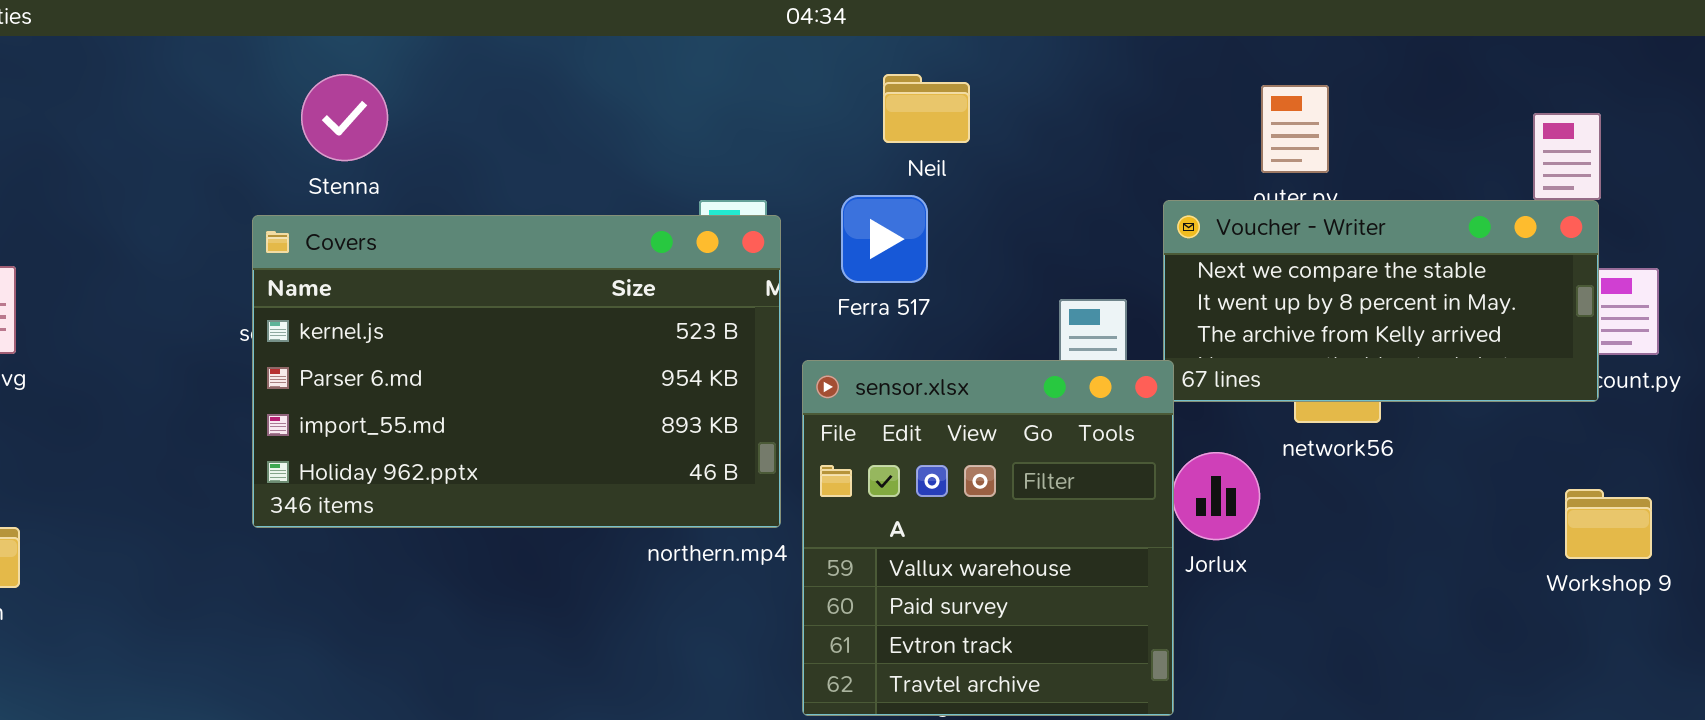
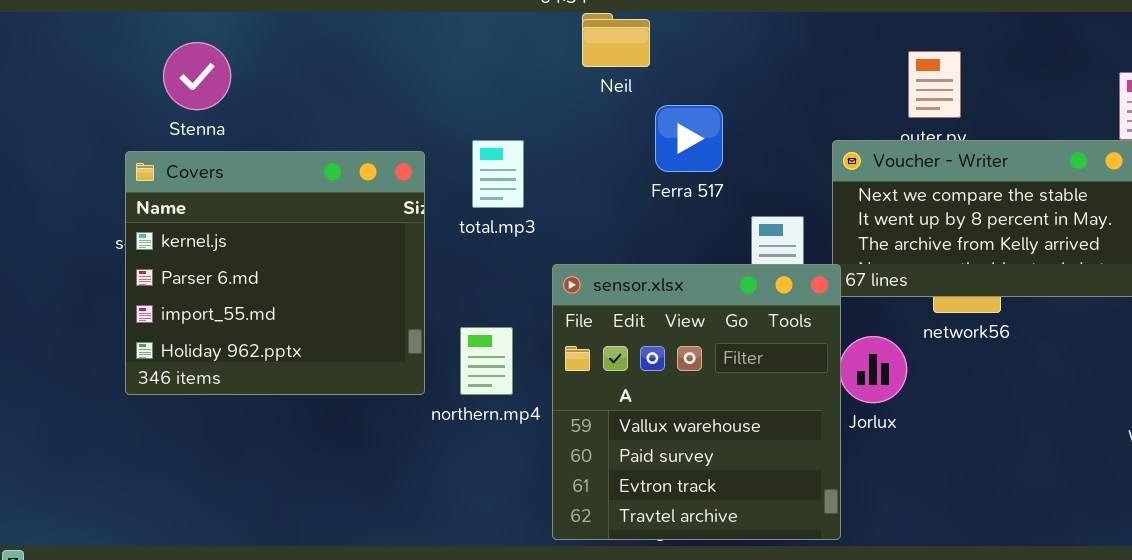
Neil: [883,74,970,143] -> [582,13,650,67], moved
Ferra 517: [841,195,928,283] -> [655,105,723,172], moved
Covers: [252,215,781,528] -> [125,151,425,395], resized

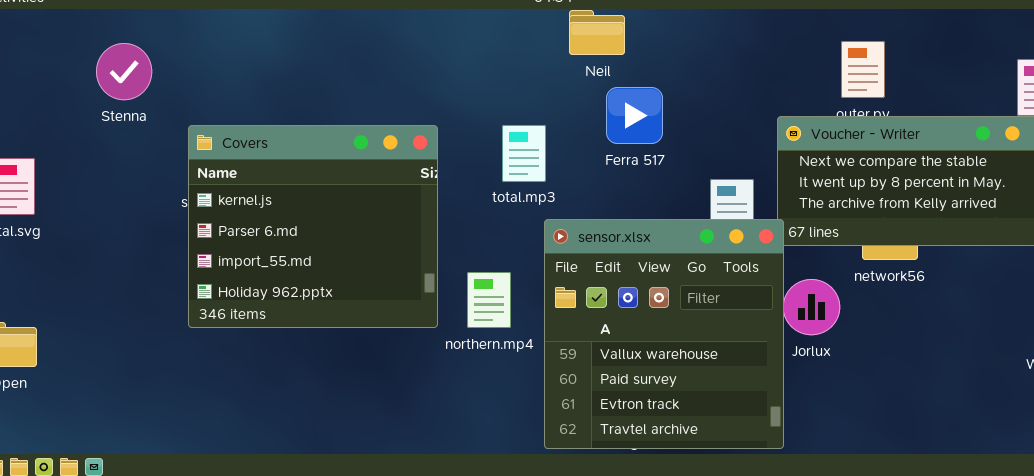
Stenna: [163,42,231,110] -> [96,43,152,100], moved
Ferra 517: [655,105,723,172] -> [606,87,663,144], moved
total.mp3: [472,140,524,208] -> [502,125,546,182], moved

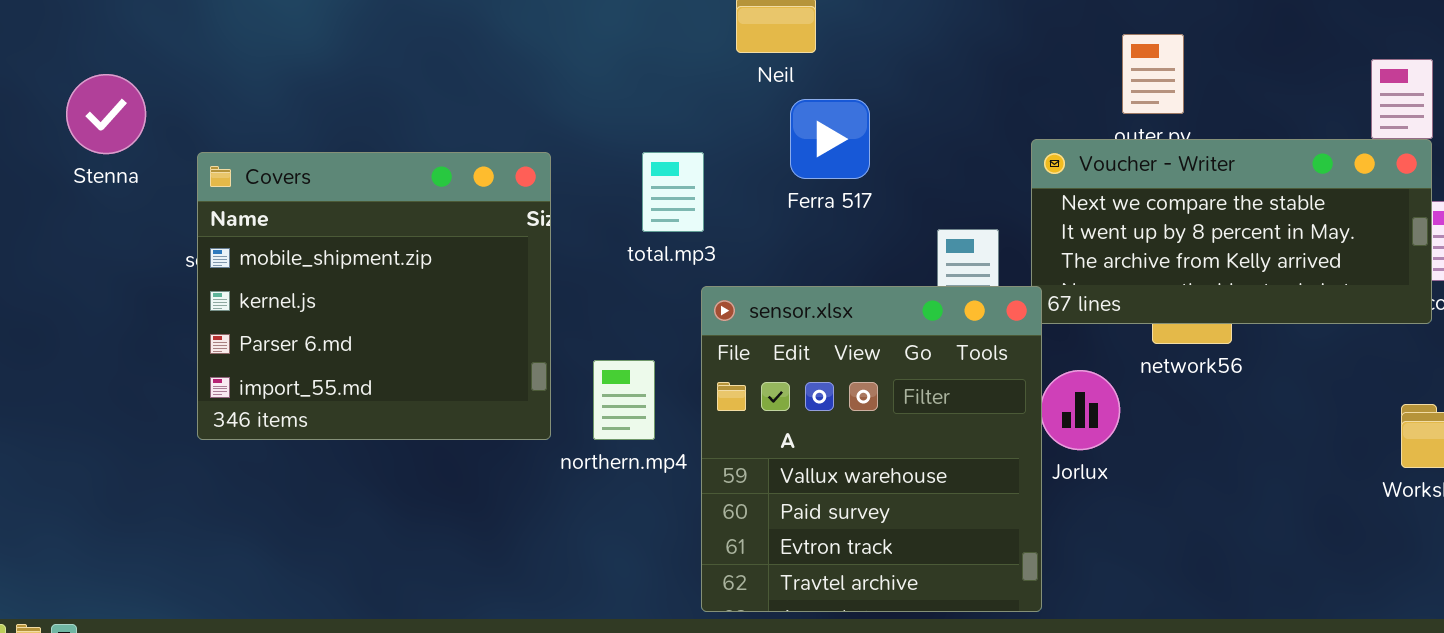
Stenna: [96,43,152,100] -> [66,74,146,154], moved
Covers: [188,125,438,328] -> [197,152,551,440], scrolled up 1 row

